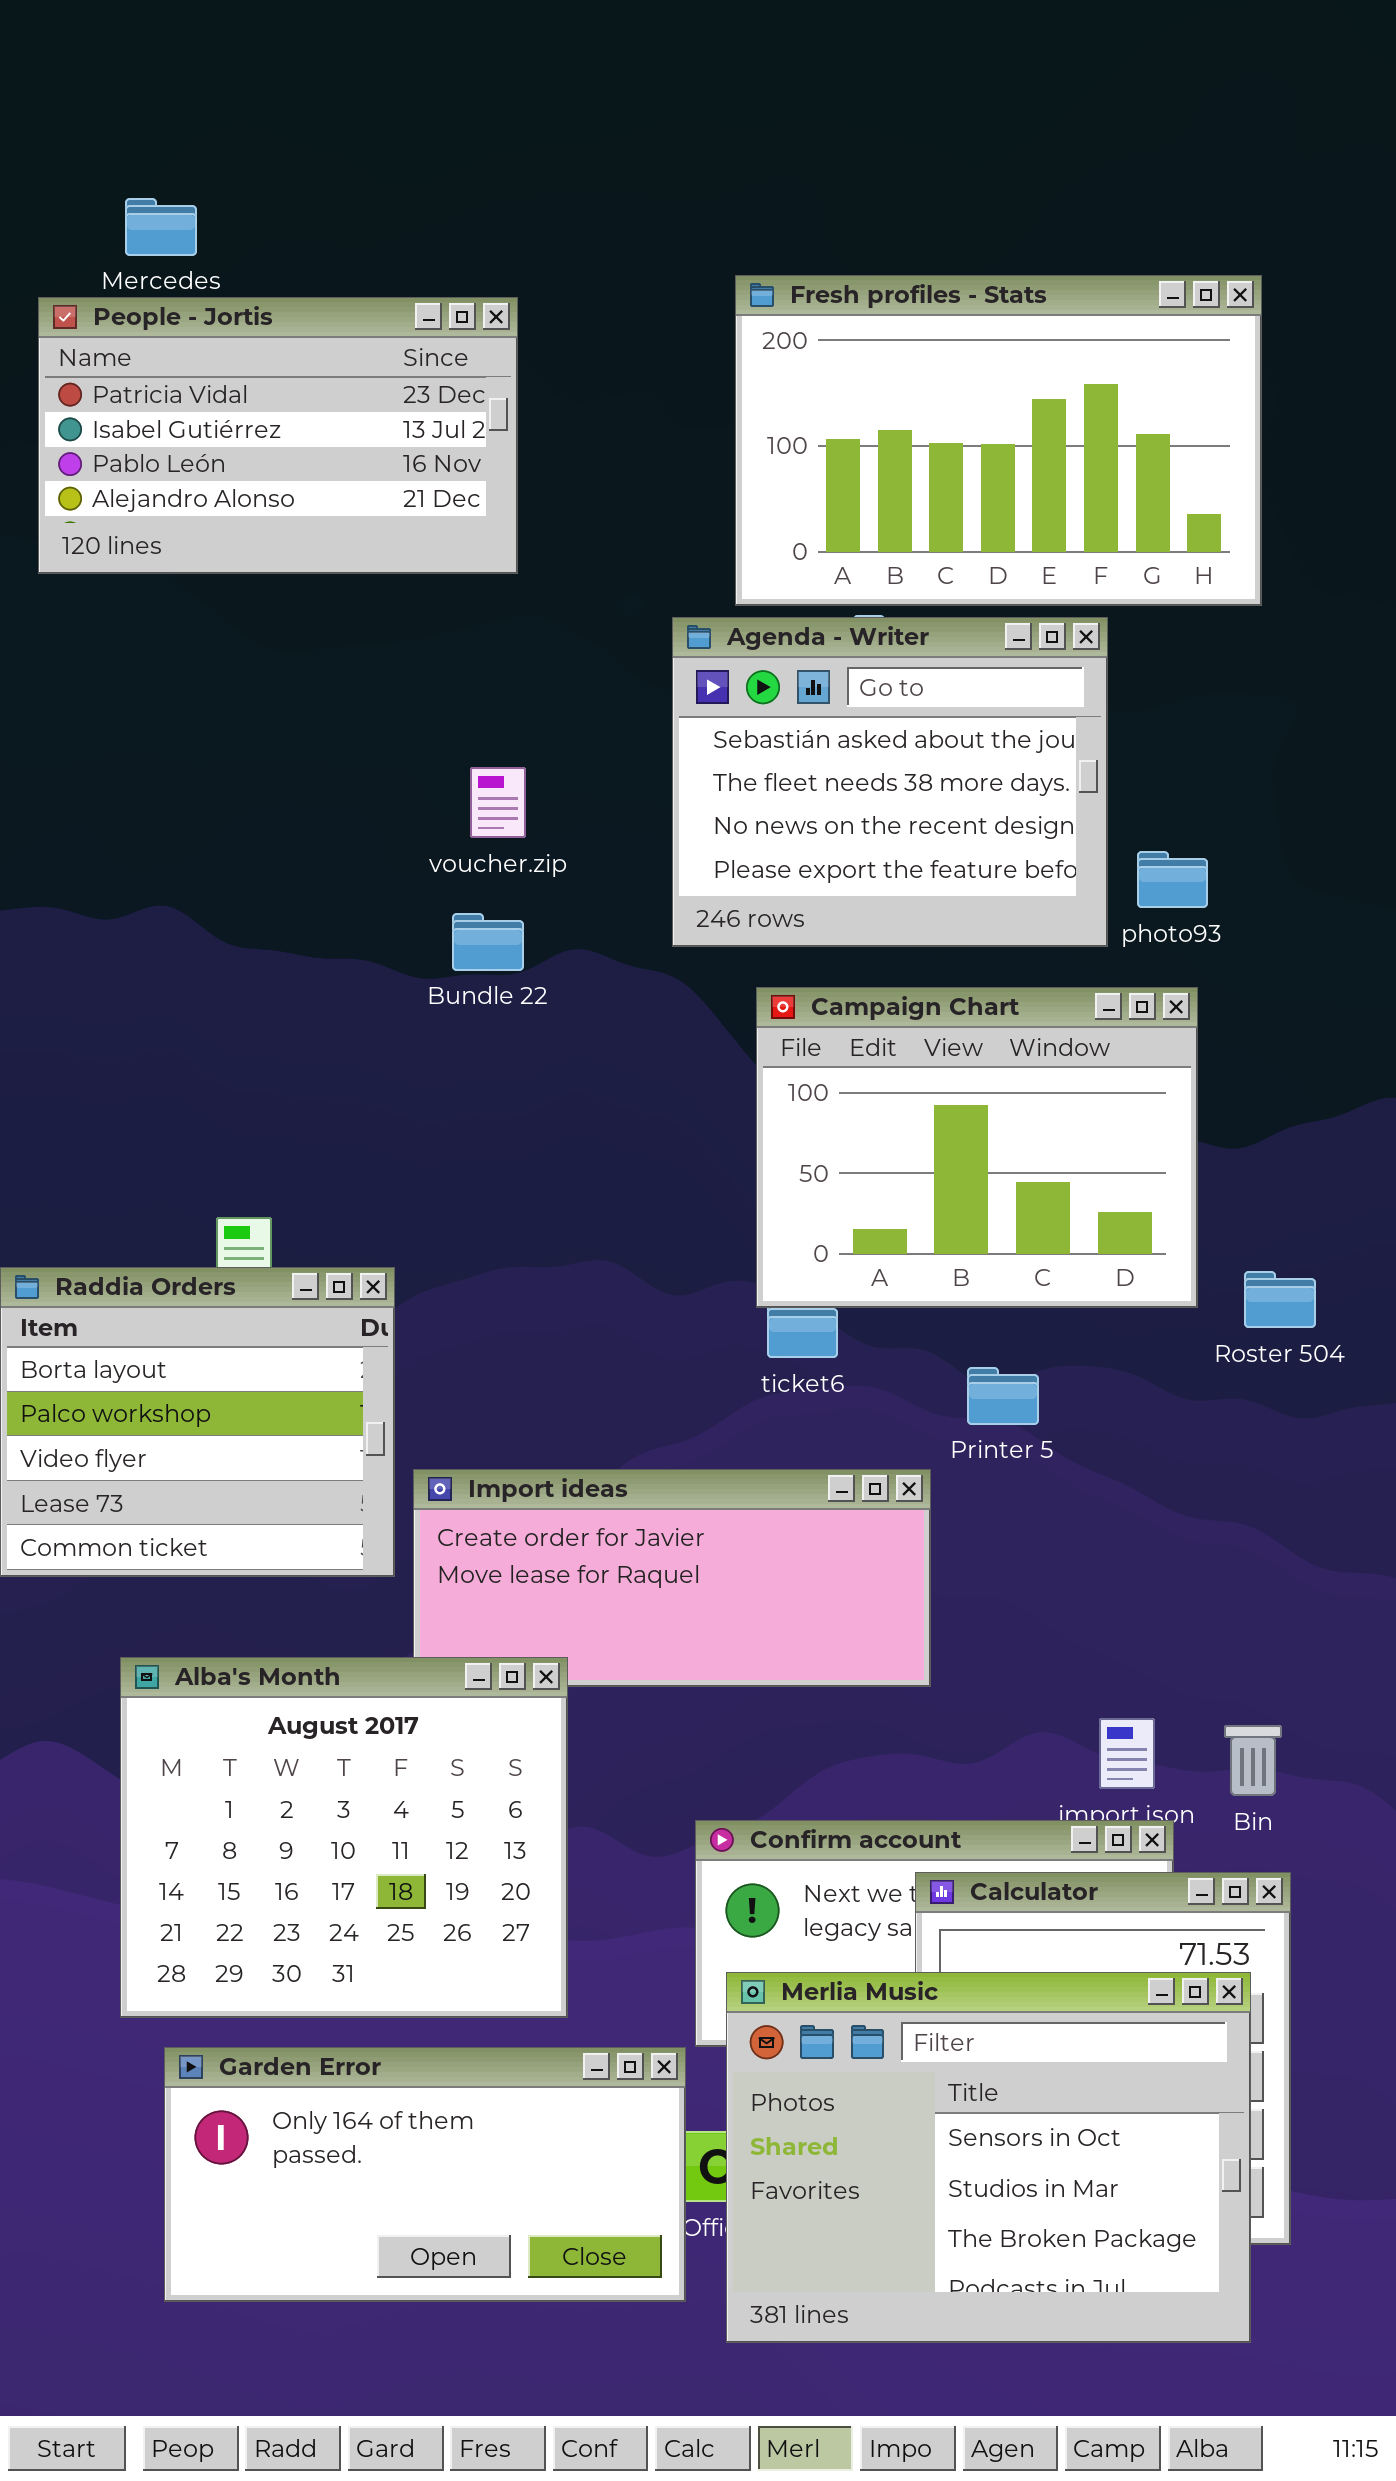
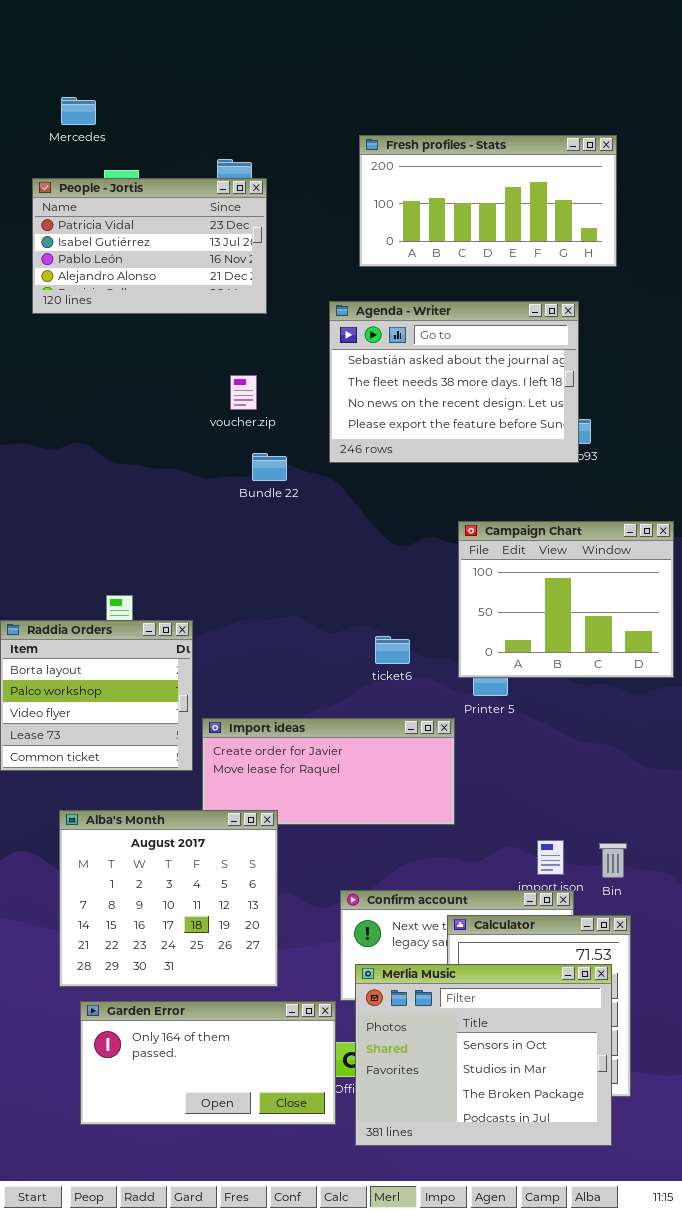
Fresh profiles - Stats: [735,275,1262,606] -> [359,135,617,267], resized
People - Jortis: [38,297,518,574] -> [32,178,267,314], moved
Agenda - Writer: [672,617,1108,947] -> [329,301,579,463], resized
Bundle 22: [452,913,524,971] -> [252,453,287,481], moved
Campaign Chart: [756,987,1198,1308] -> [458,521,674,678], moved

